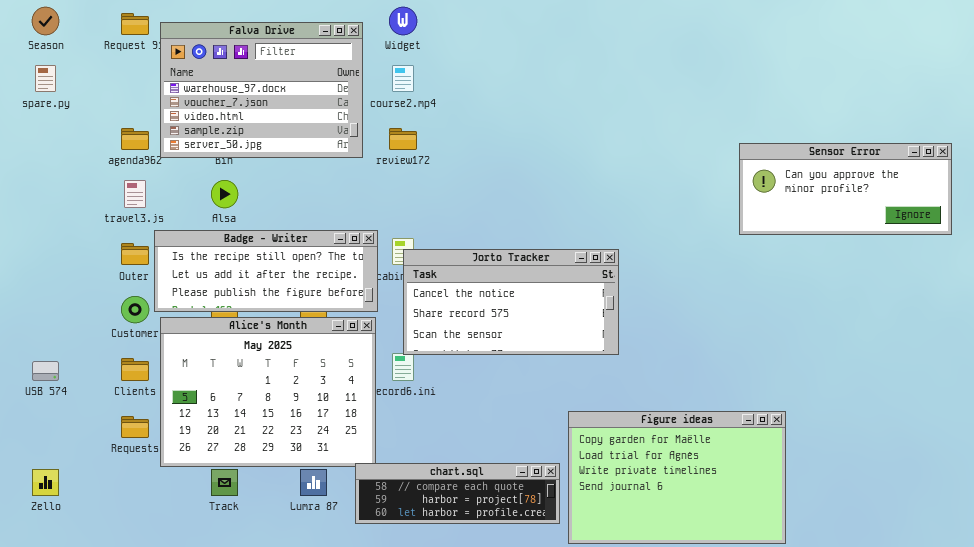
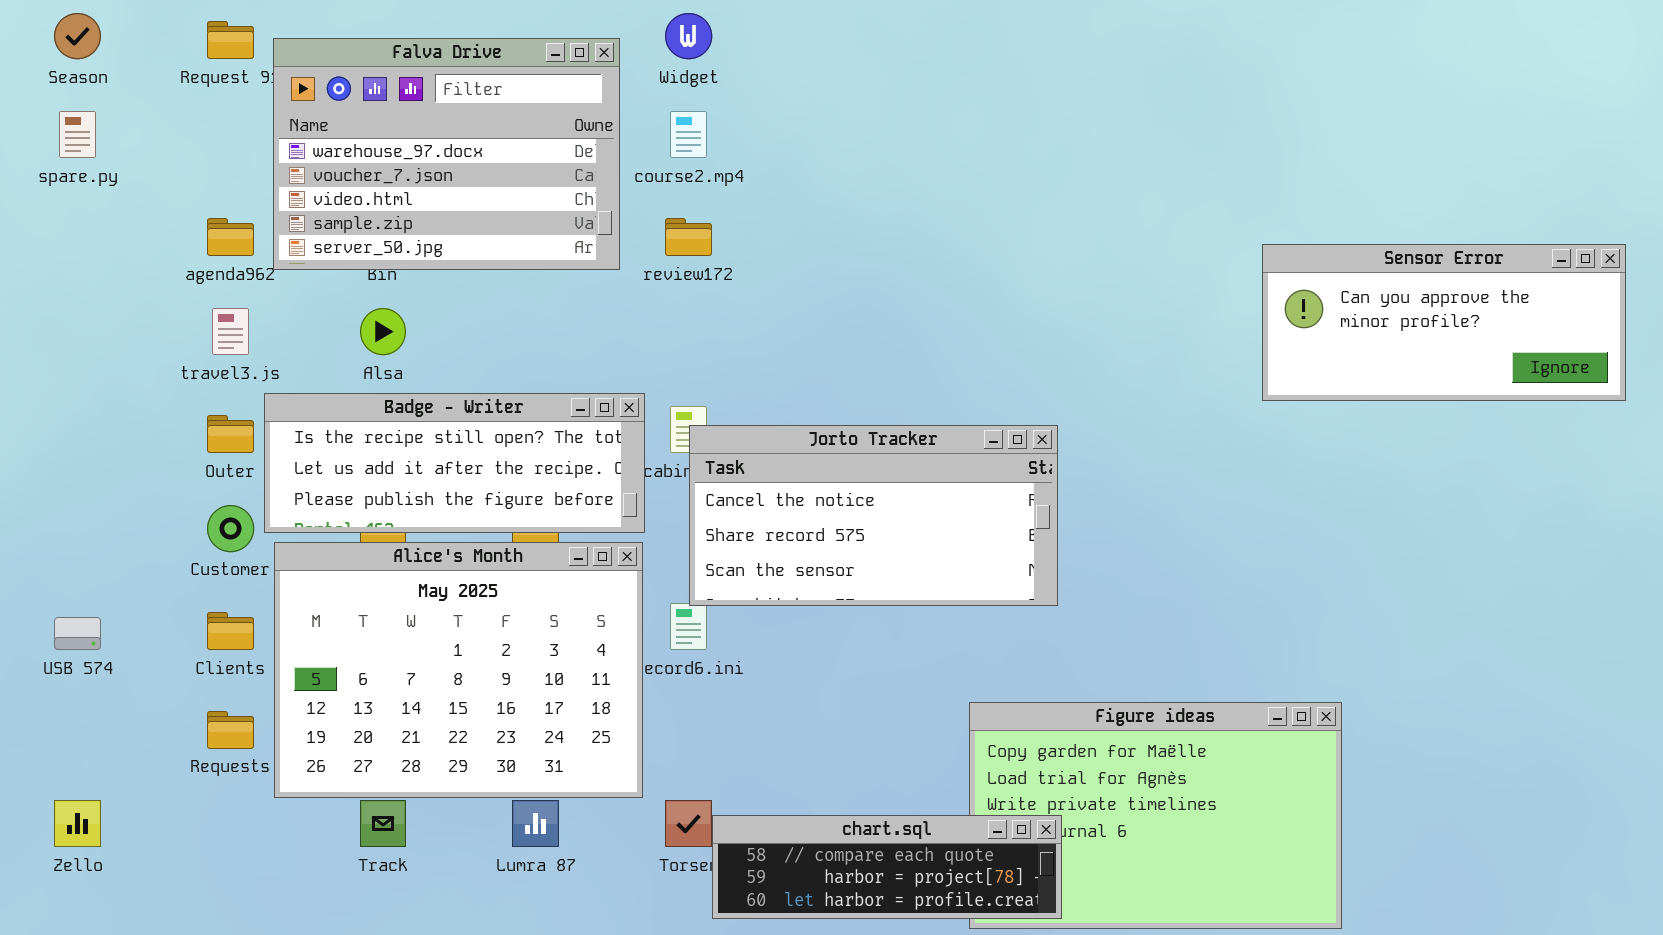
chart.sql: [355,463,560,524] -> [712,815,1062,919], moved

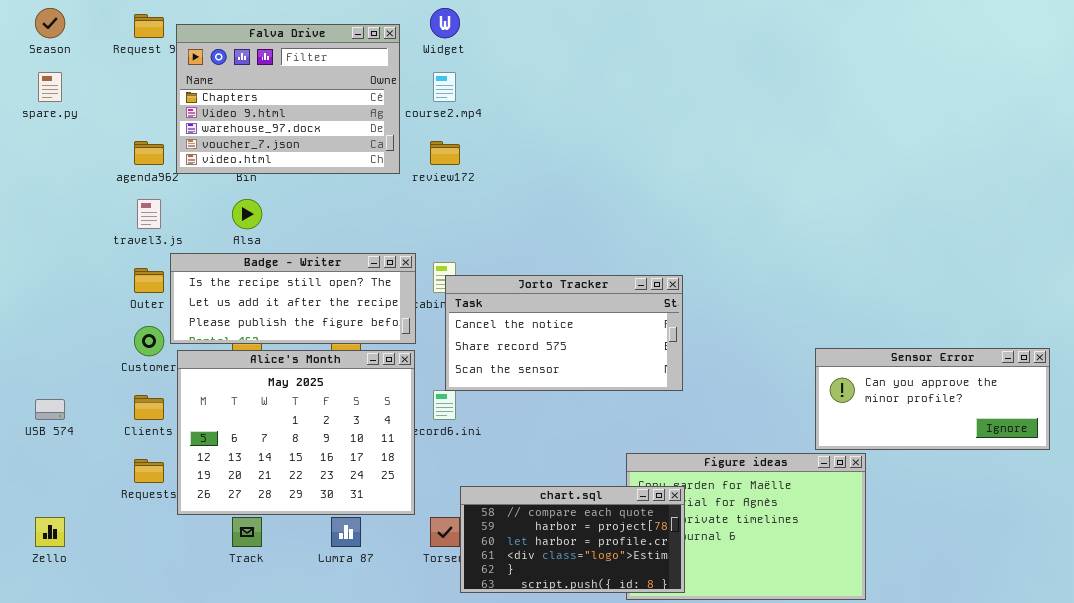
Falva Drive: [273,38,620,270] -> [176,24,400,174], scrolled up 2 rows
Sensor Error: [1262,244,1626,401] -> [815,348,1050,450], moved
chart.sql: [712,815,1062,919] -> [460,486,685,593], resized

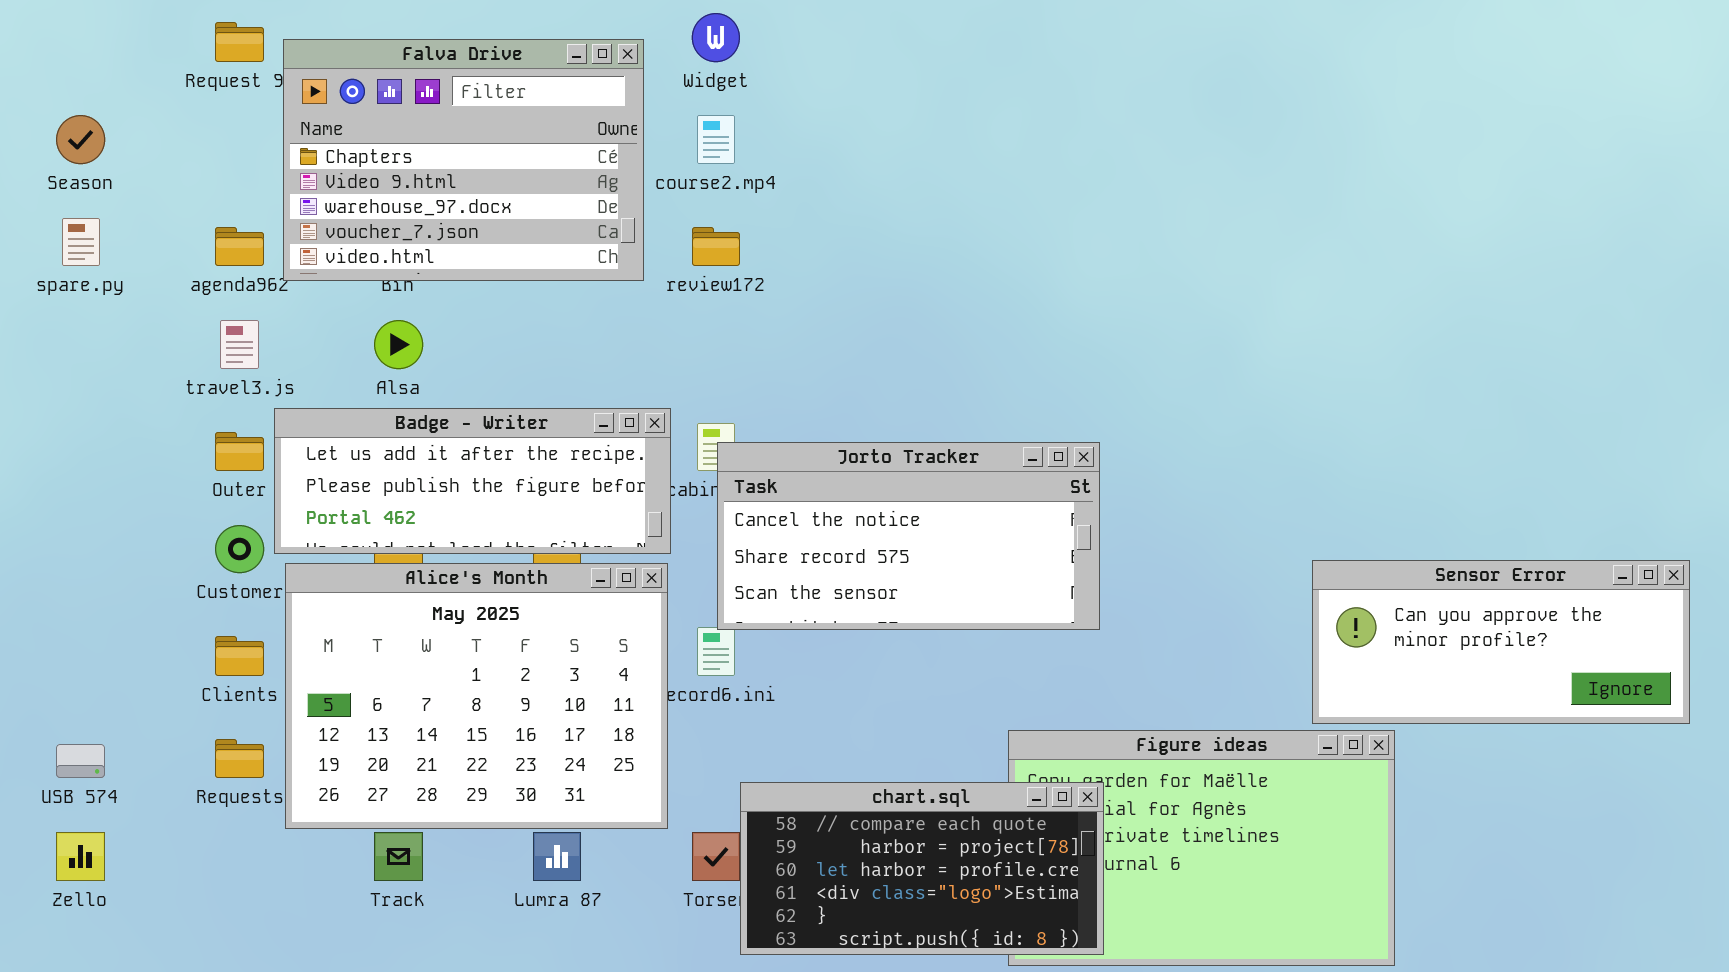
Season: [35,8,65,38] -> [56,115,105,164], moved
spare.py: [38,72,62,102] -> [62,218,100,266], moved
Badge - Writer: [170,253,416,344] -> [274,408,671,554], scrolled down 1 row
USB 574: [35,399,65,420] -> [56,744,105,778], moved

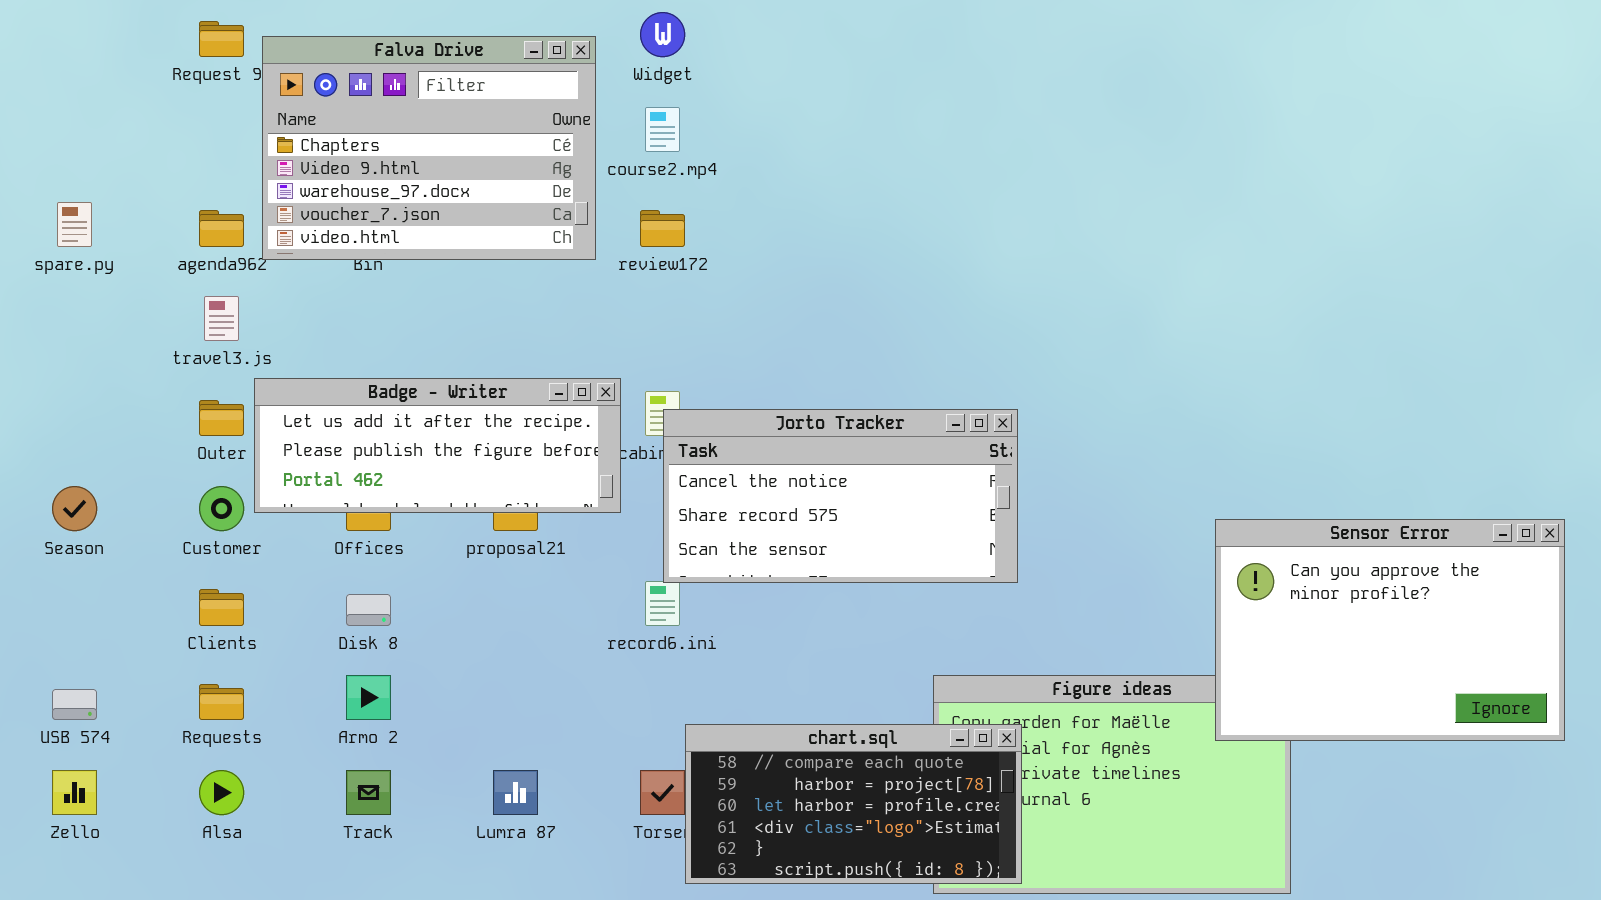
Season: [56,115,105,164] -> [52,486,97,531], moved
Alsa: [374,320,423,369] -> [199,770,244,815], moved
Sensor Error: [1312,560,1690,724] -> [1215,519,1565,741], resized
Alice's Month: [285,563,668,829] -> none, closed

